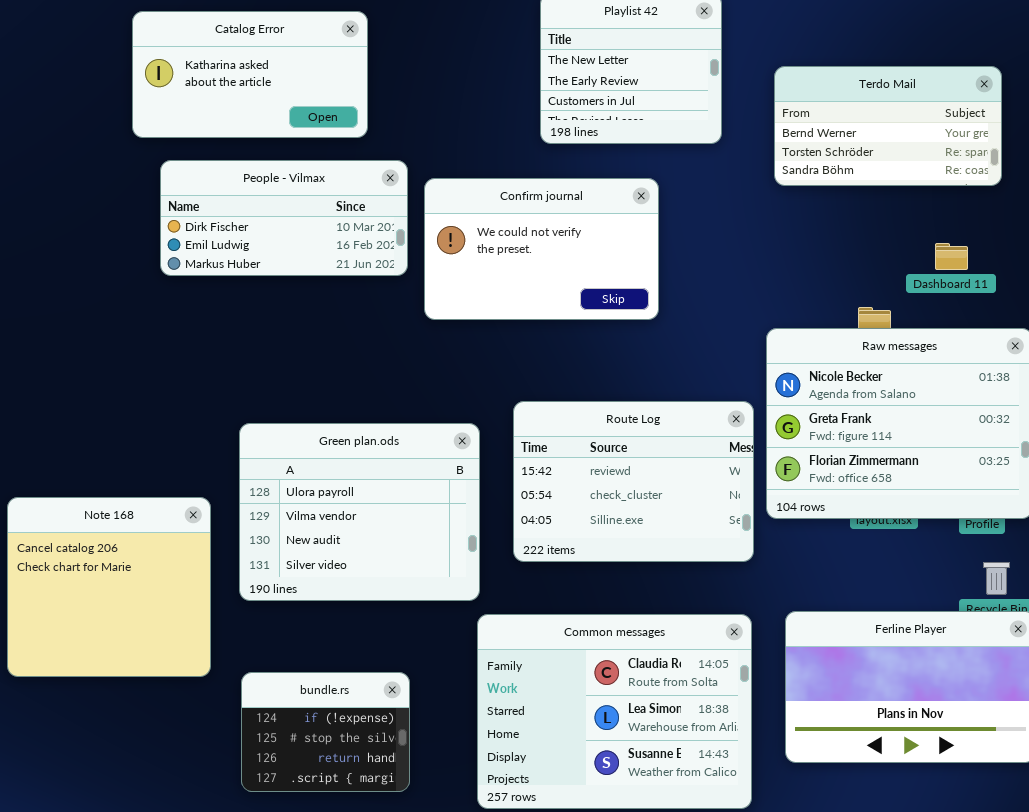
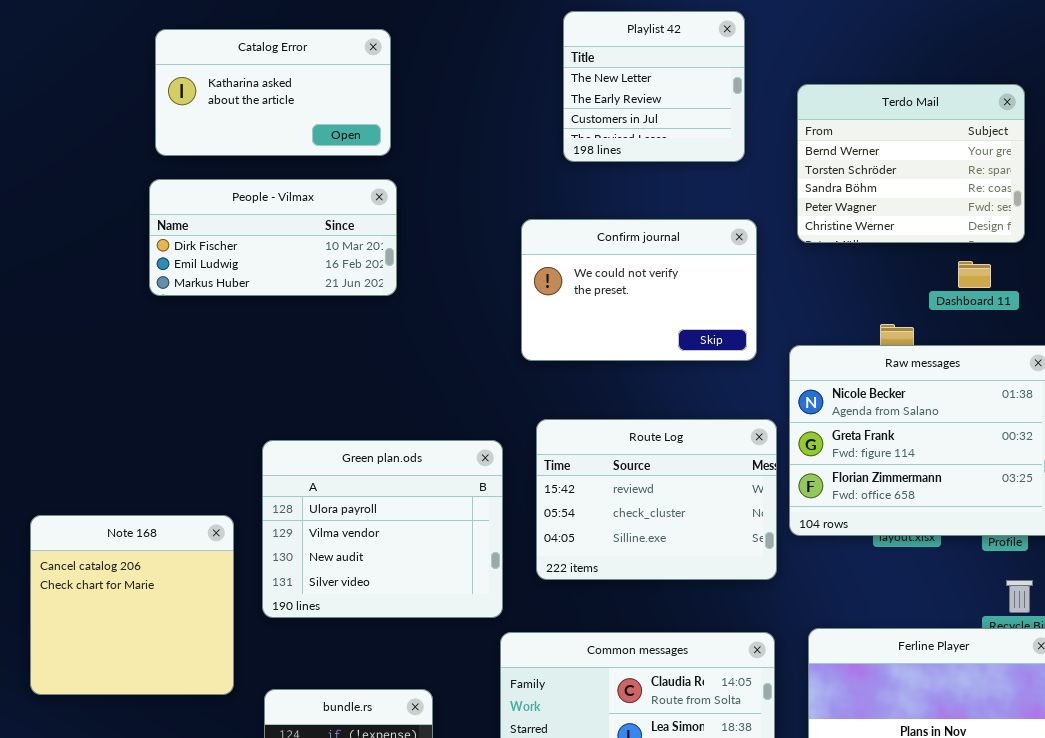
Terdo Mail: [774,66,1002,186] -> [797,84,1025,243], resized
People - Vilmax: [160,160,408,276] -> [149,179,397,296], moved
Confirm journal: [424,178,659,320] -> [521,219,757,361], moved

